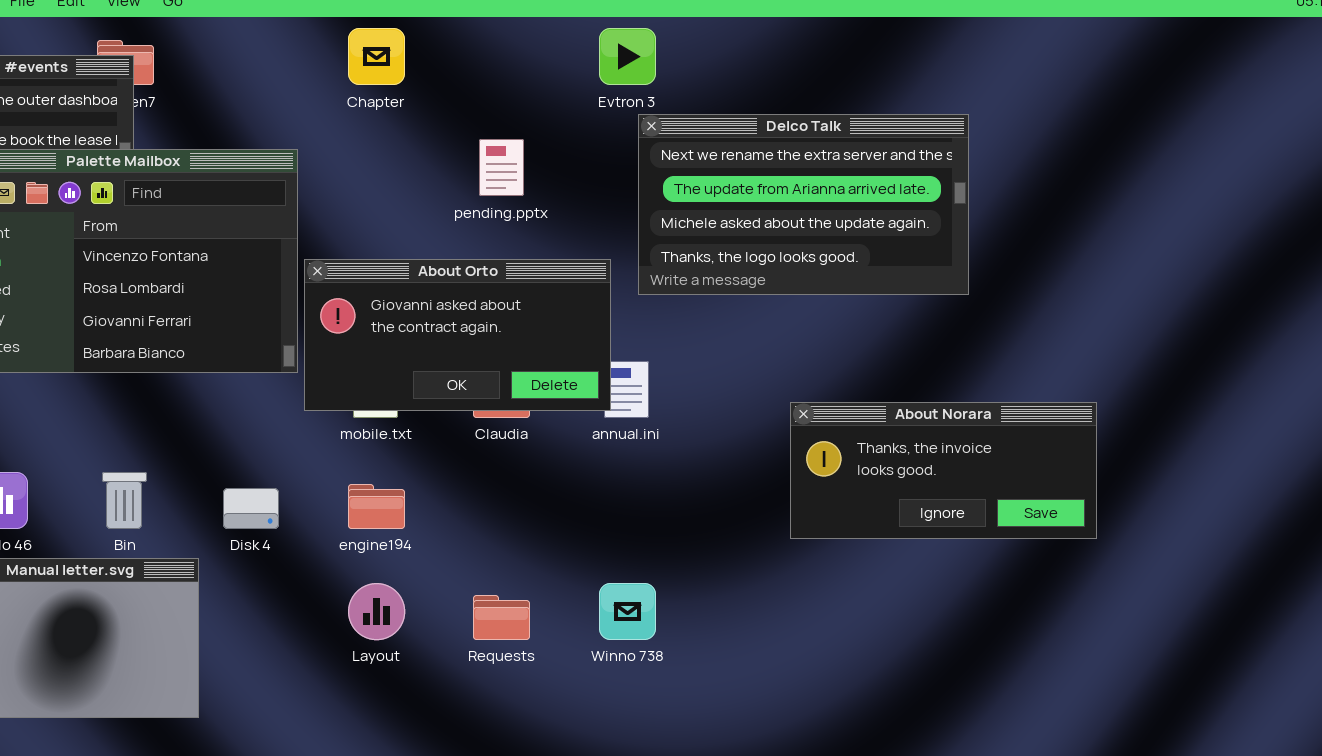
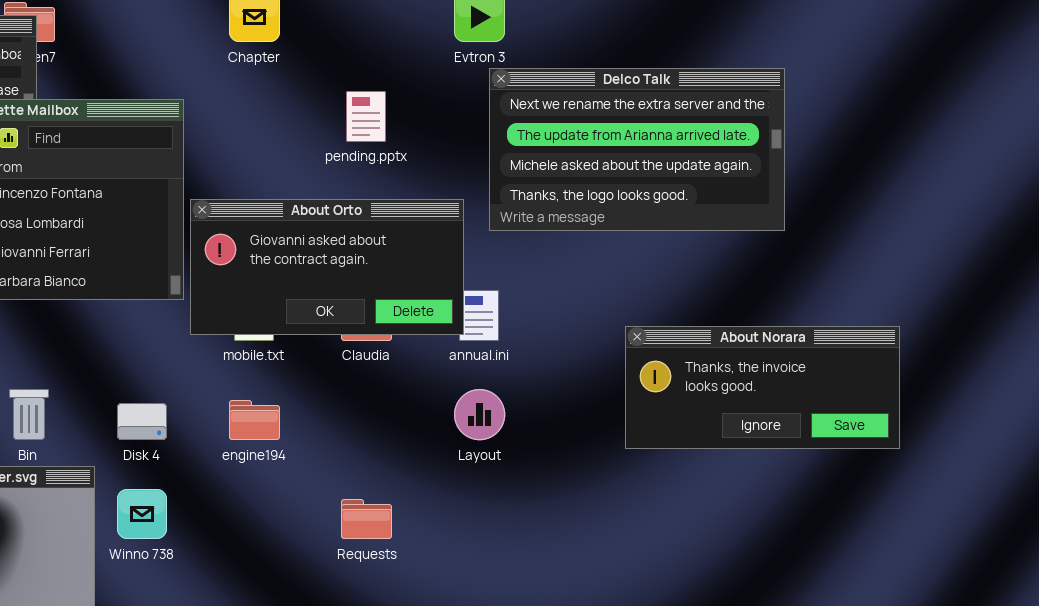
Layout: [348,583,405,640] -> [454,389,505,440], moved
Winno 738: [599,583,656,640] -> [117,489,167,539], moved

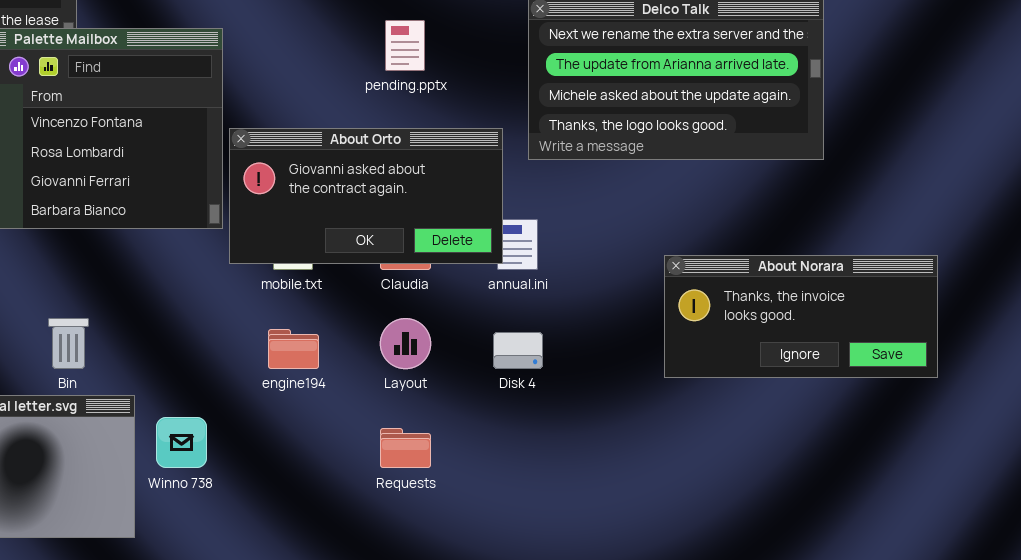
Layout: [454,389,505,440] -> [380,318,431,369], moved
Disk 4: [117,403,167,440] -> [493,332,543,369], moved

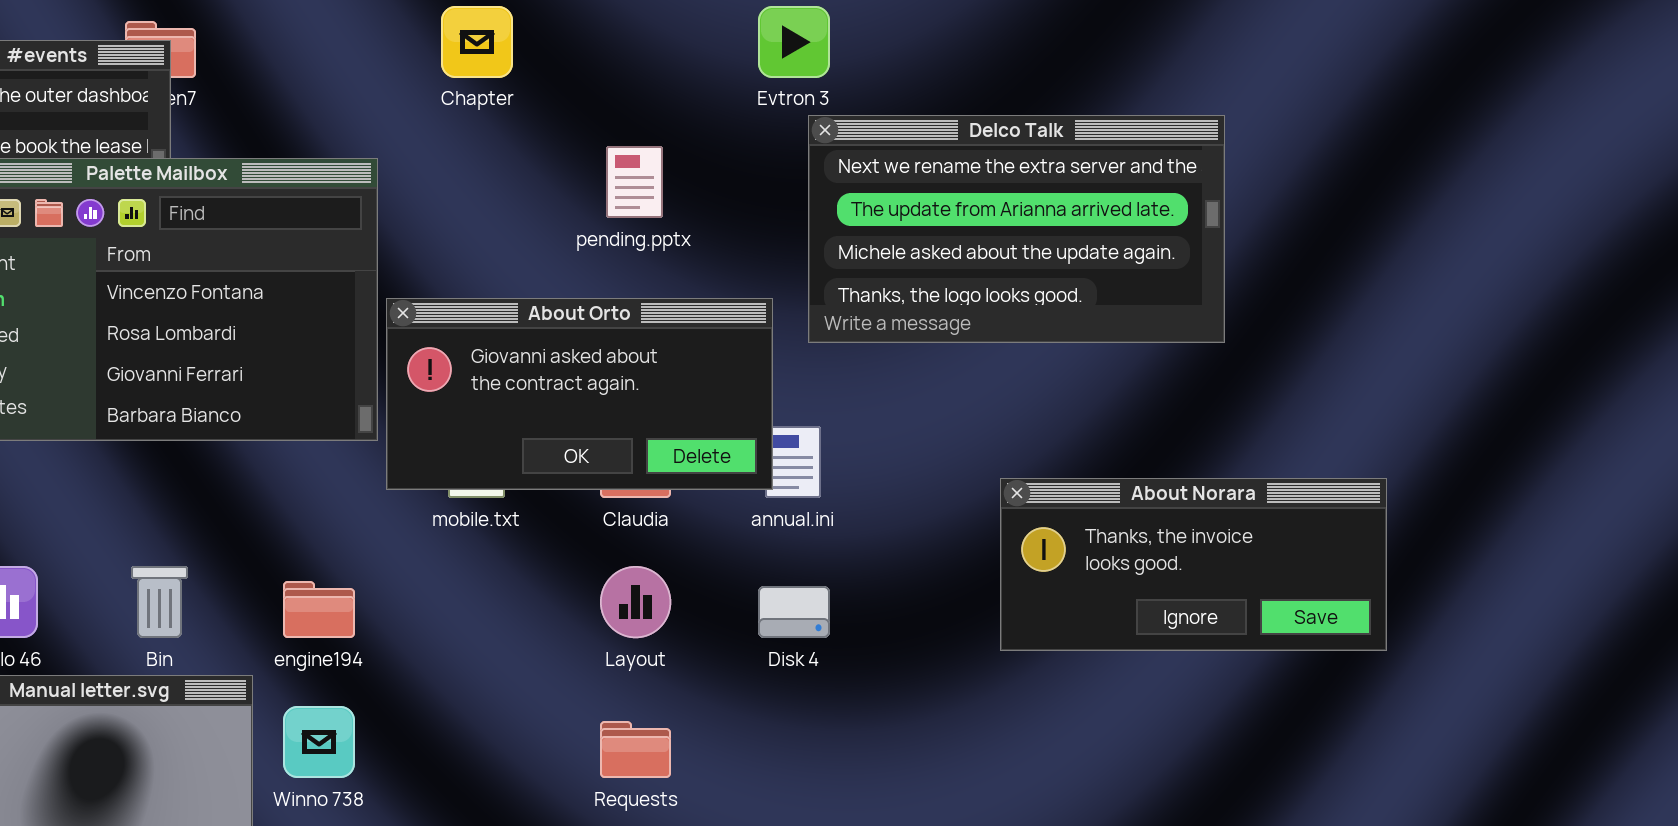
engine194: [268,329,319,369] -> [283,581,355,638], moved

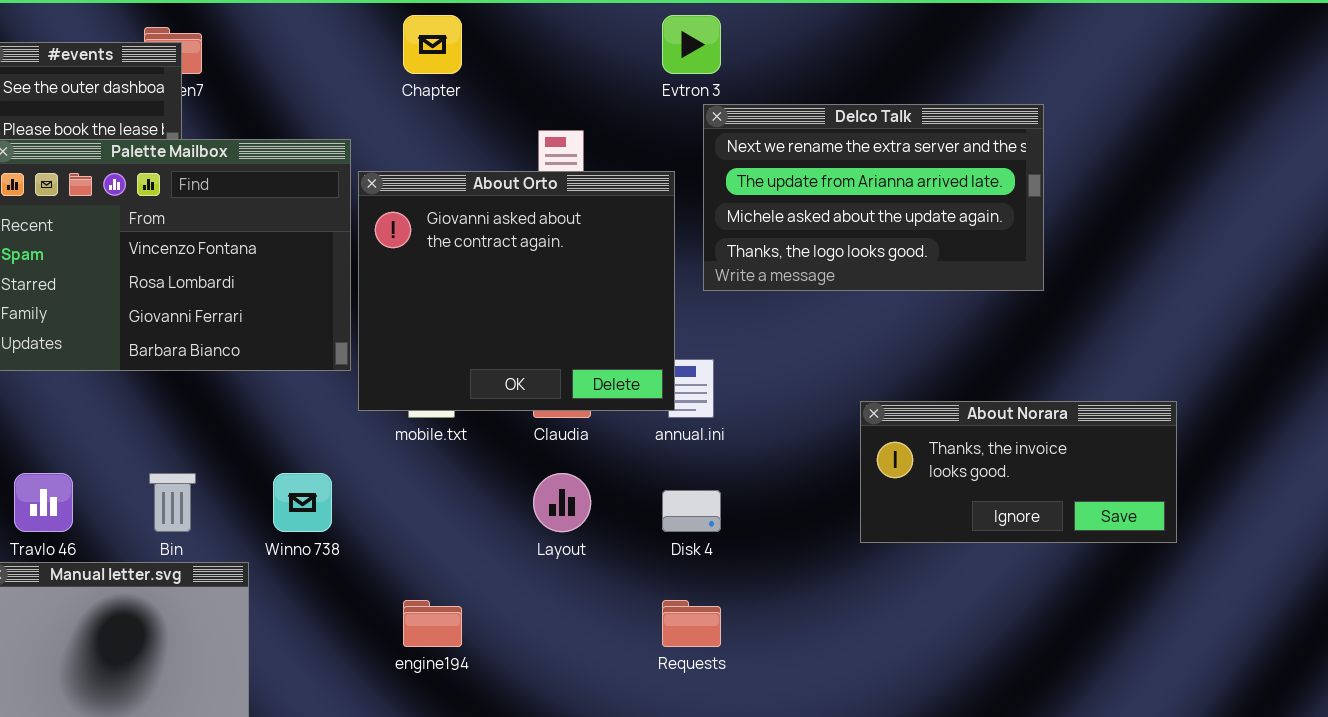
About Orto: [386,298,773,490] -> [358,171,675,411], resized
engine194: [283,581,355,638] -> [403,600,462,647], moved
Winno 738: [283,706,355,778] -> [273,473,332,532], moved
Requests: [600,721,671,778] -> [662,600,721,647], moved

